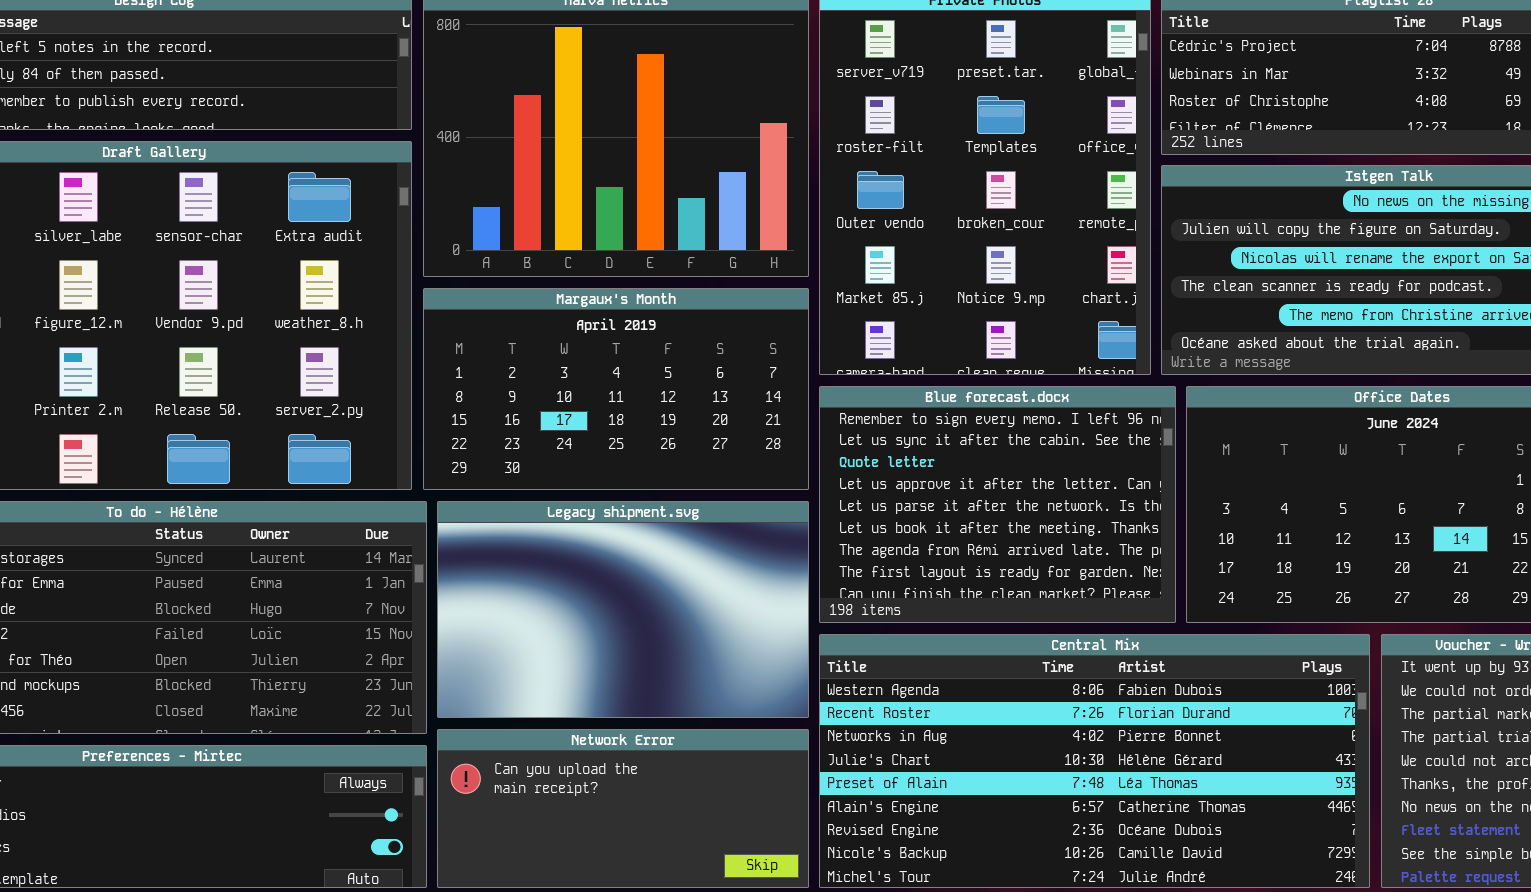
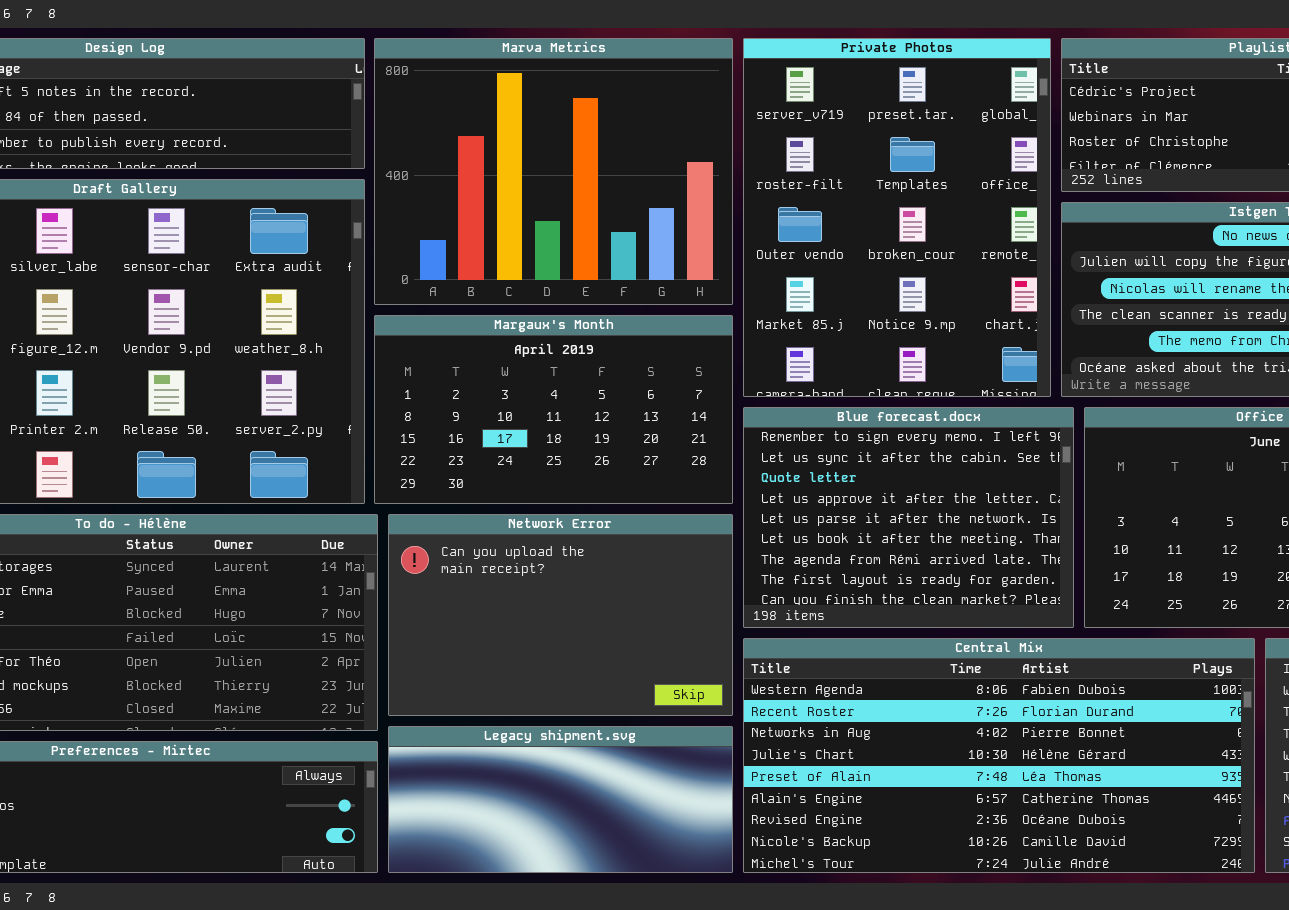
Legacy shipment.svg: [437,501,809,718] -> [388,726,733,873], moved, resized
Network Error: [437,729,809,888] -> [388,514,733,716], moved, resized

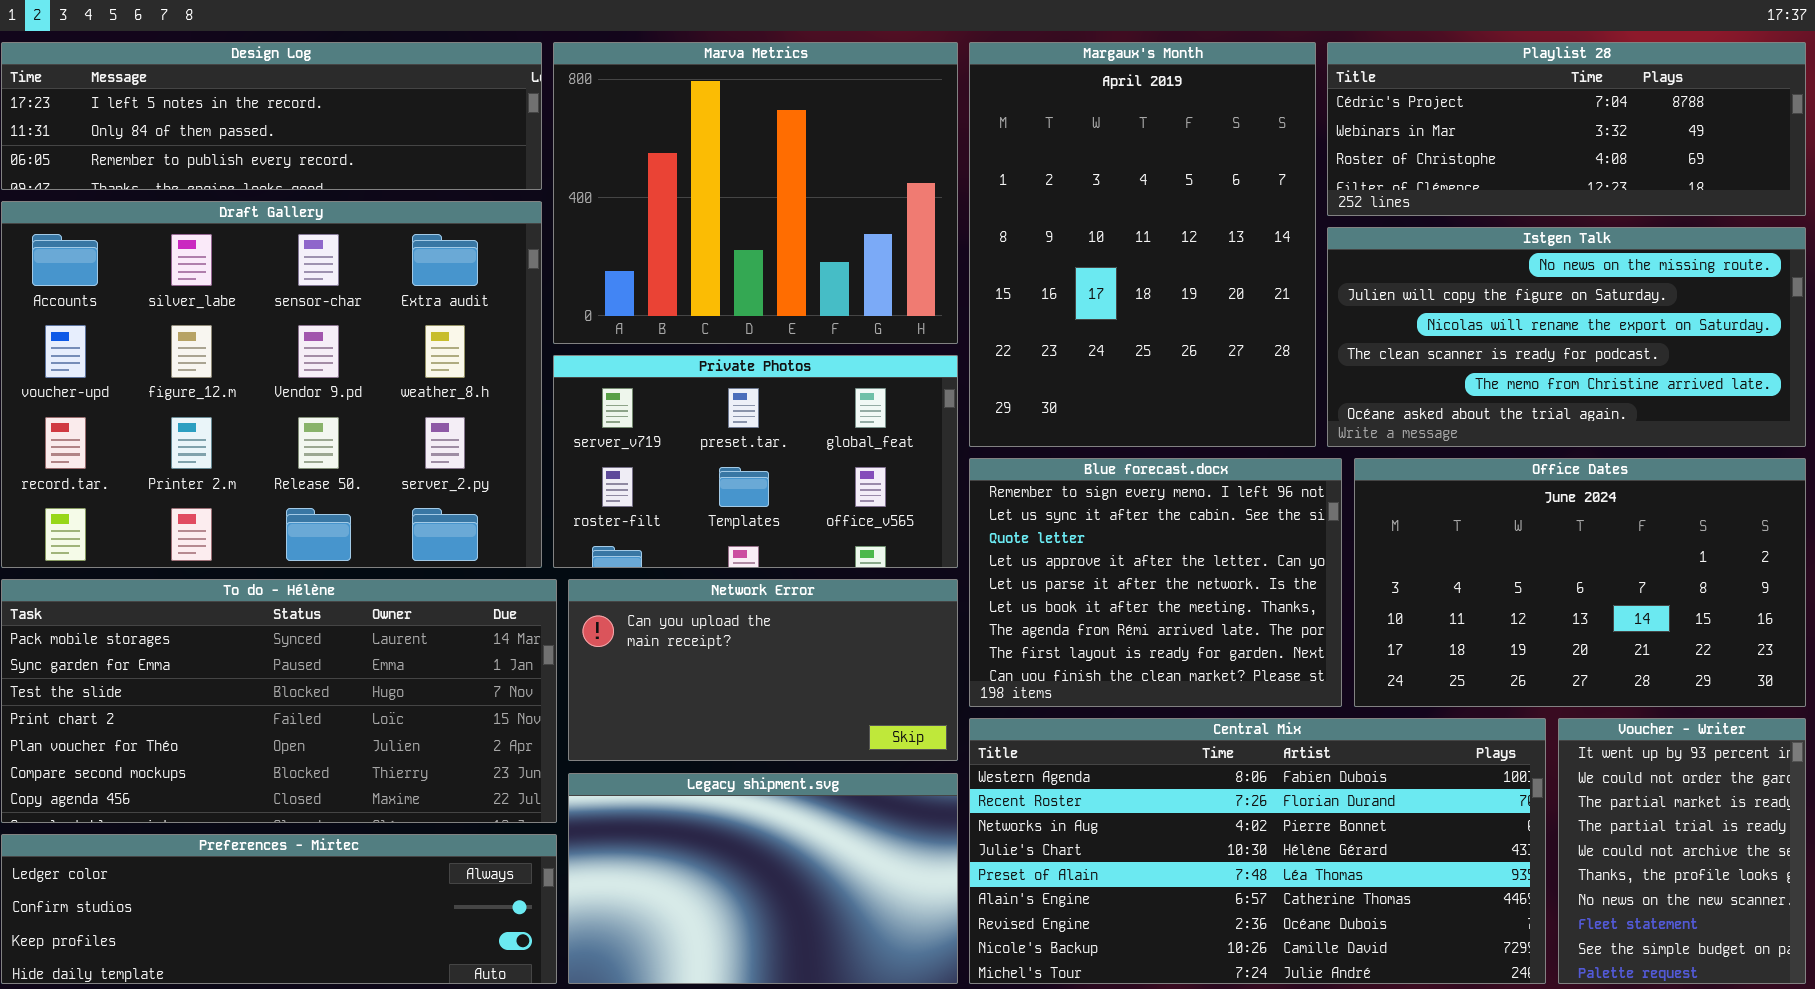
Private Photos: [743,38,1051,397] -> [553,355,958,568], moved, resized
Margaux's Month: [374,315,733,504] -> [969,42,1316,447], moved, resized
Network Error: [388,514,733,716] -> [568,579,958,761], resized
Legacy shipment.svg: [388,726,733,873] -> [568,773,958,984], resized

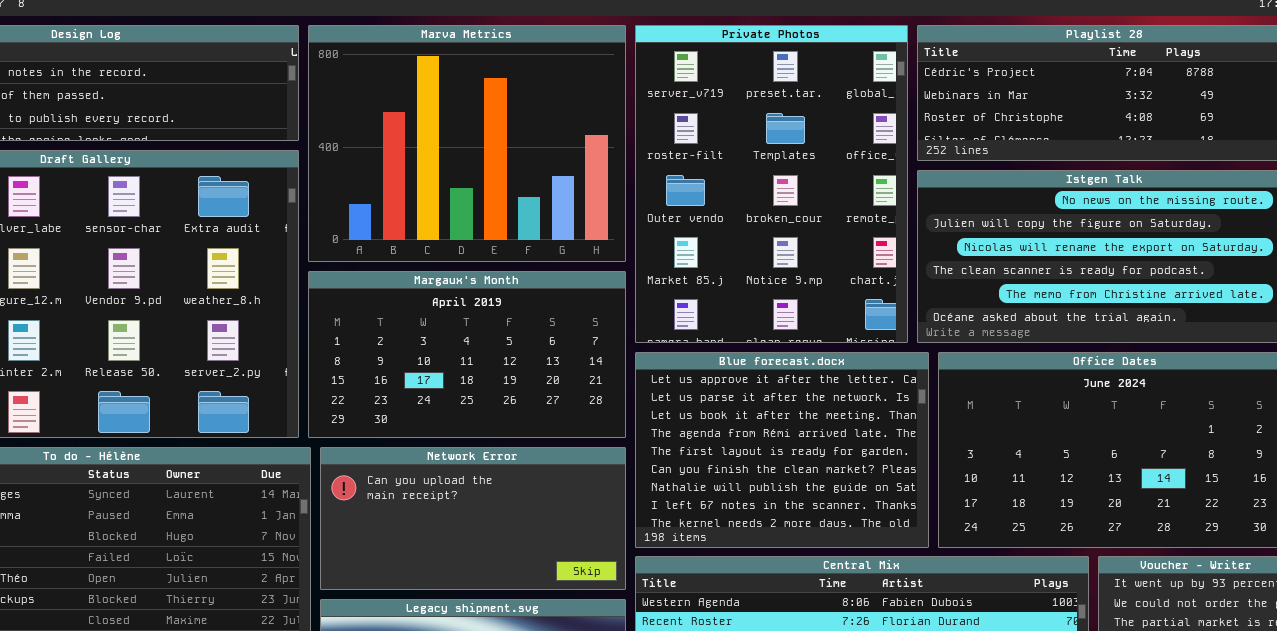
Margaux's Month: [969,42,1316,447] -> [308,271,626,438], moved, resized
Private Photos: [553,355,958,568] -> [635,25,908,343], moved, resized
Blue forecast.docx: [969,458,1342,707] -> [635,352,929,548], scrolled down 3 rows

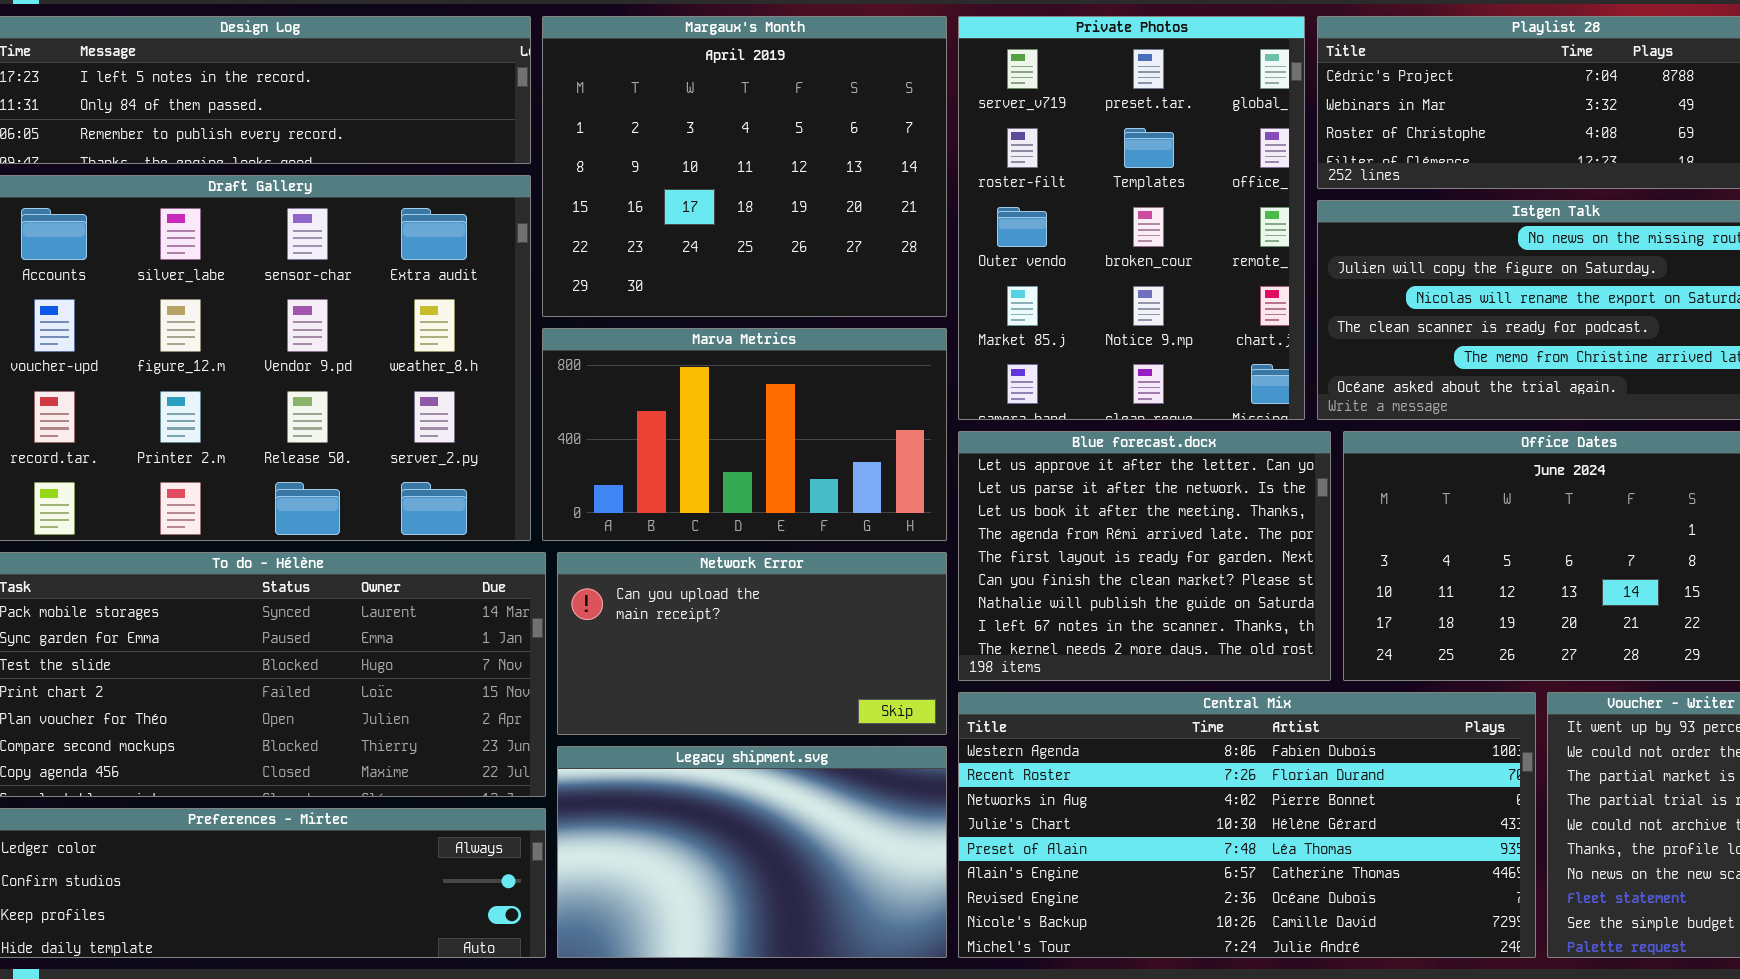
Marva Metrics: [308,25,626,262] -> [542,328,947,541], moved, resized
Margaux's Month: [308,271,626,438] -> [542,16,947,317], moved, resized

